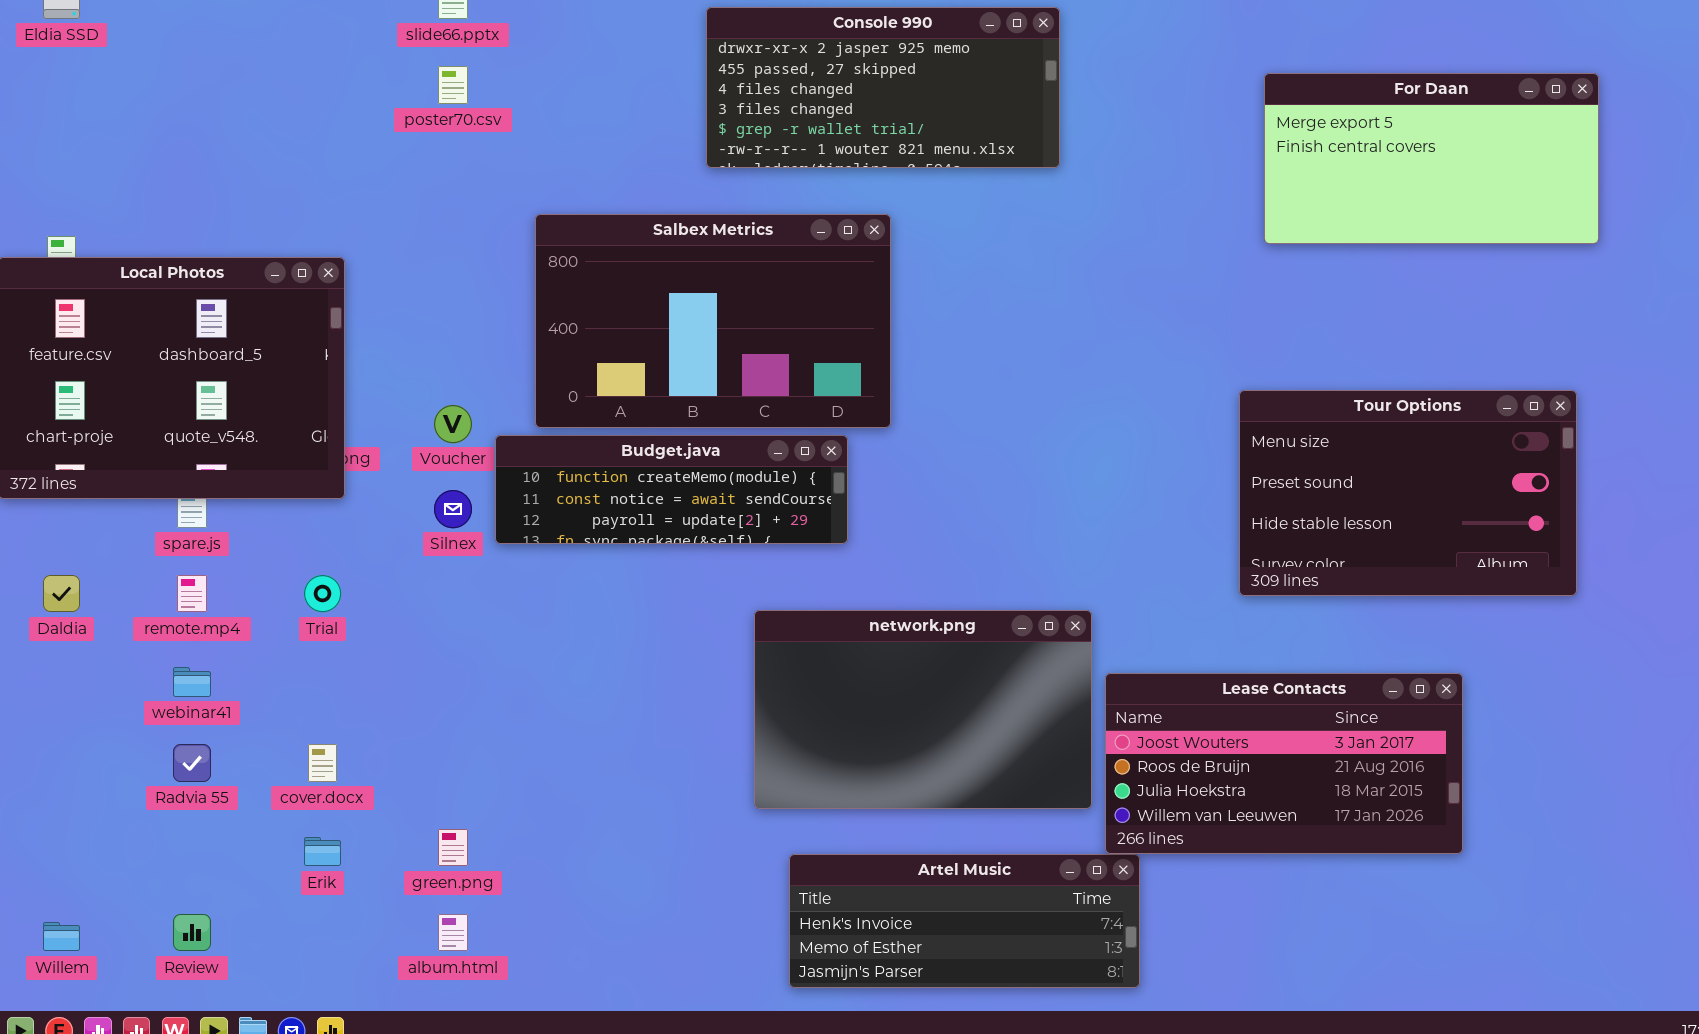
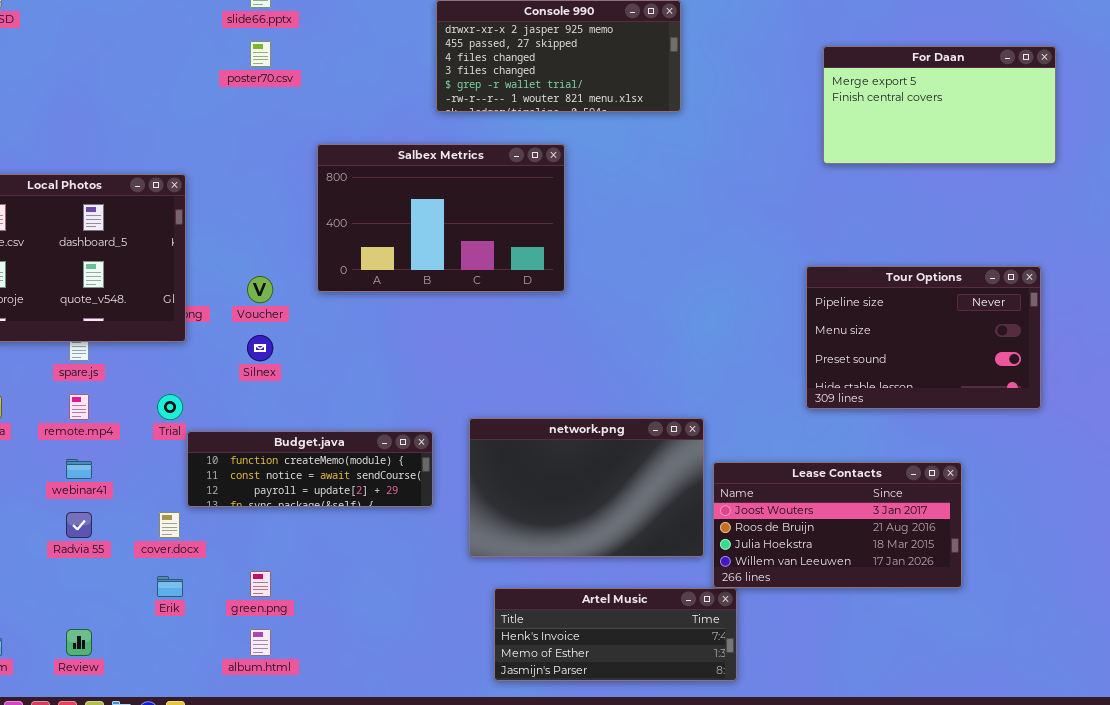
Tour Options: [1239,390,1577,596] -> [806,266,1041,409], scrolled up 1 row
Budget.java: [495,435,848,544] -> [187,431,433,507], moved

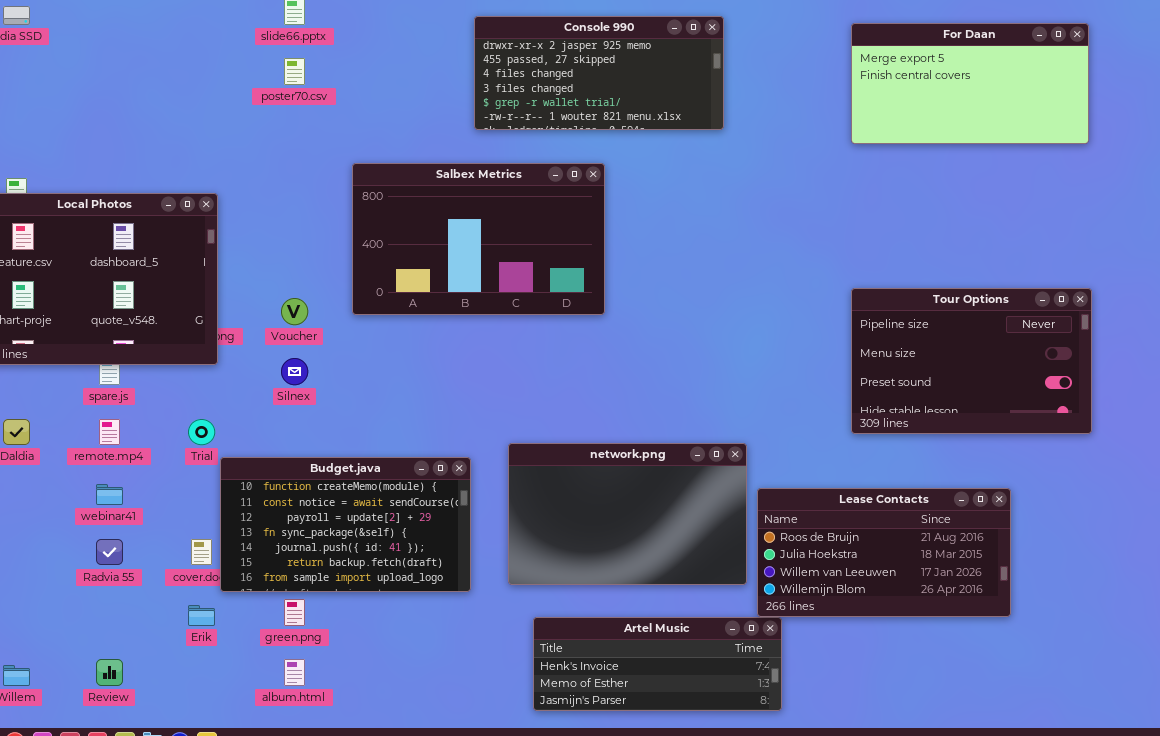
For Daan: [823,46,1056,164] -> [851,23,1089,144], moved
Budget.java: [187,431,433,507] -> [220,457,471,592], resized
Lease Contacts: [713,462,962,588] -> [757,488,1011,617], scrolled down 1 row

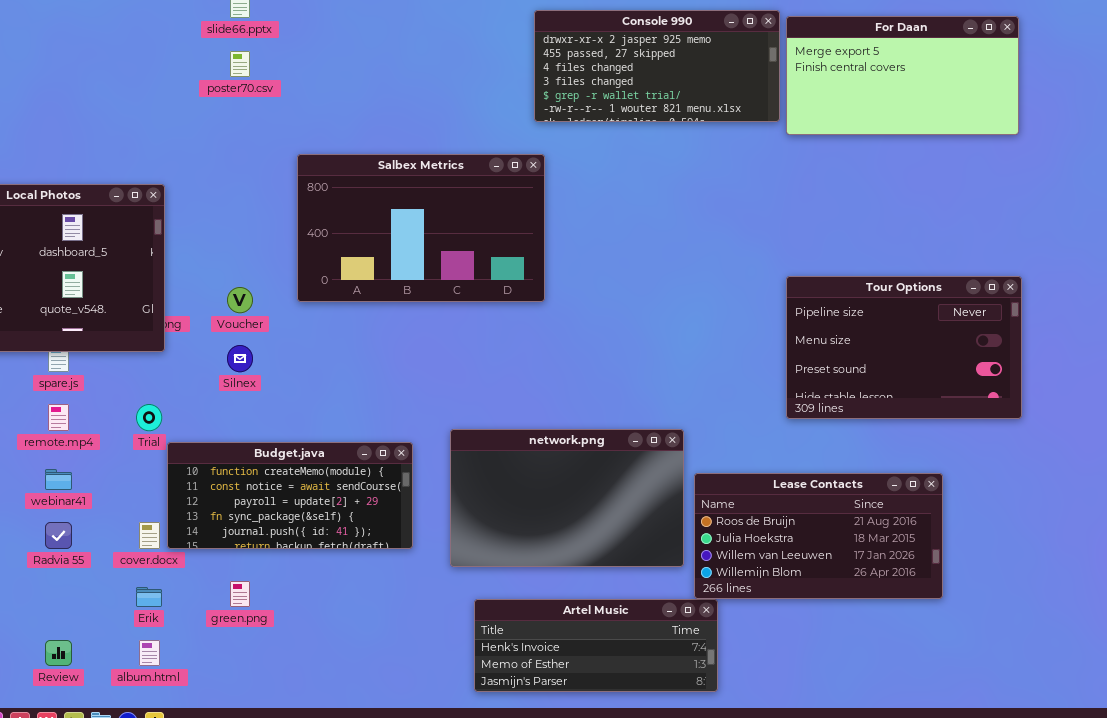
Console 990: [474,16,724,130] -> [534,10,780,122], moved
Budget.java: [220,457,471,592] -> [167,442,413,549], resized
album.html: [284,659,305,686] -> [139,640,160,666], moved

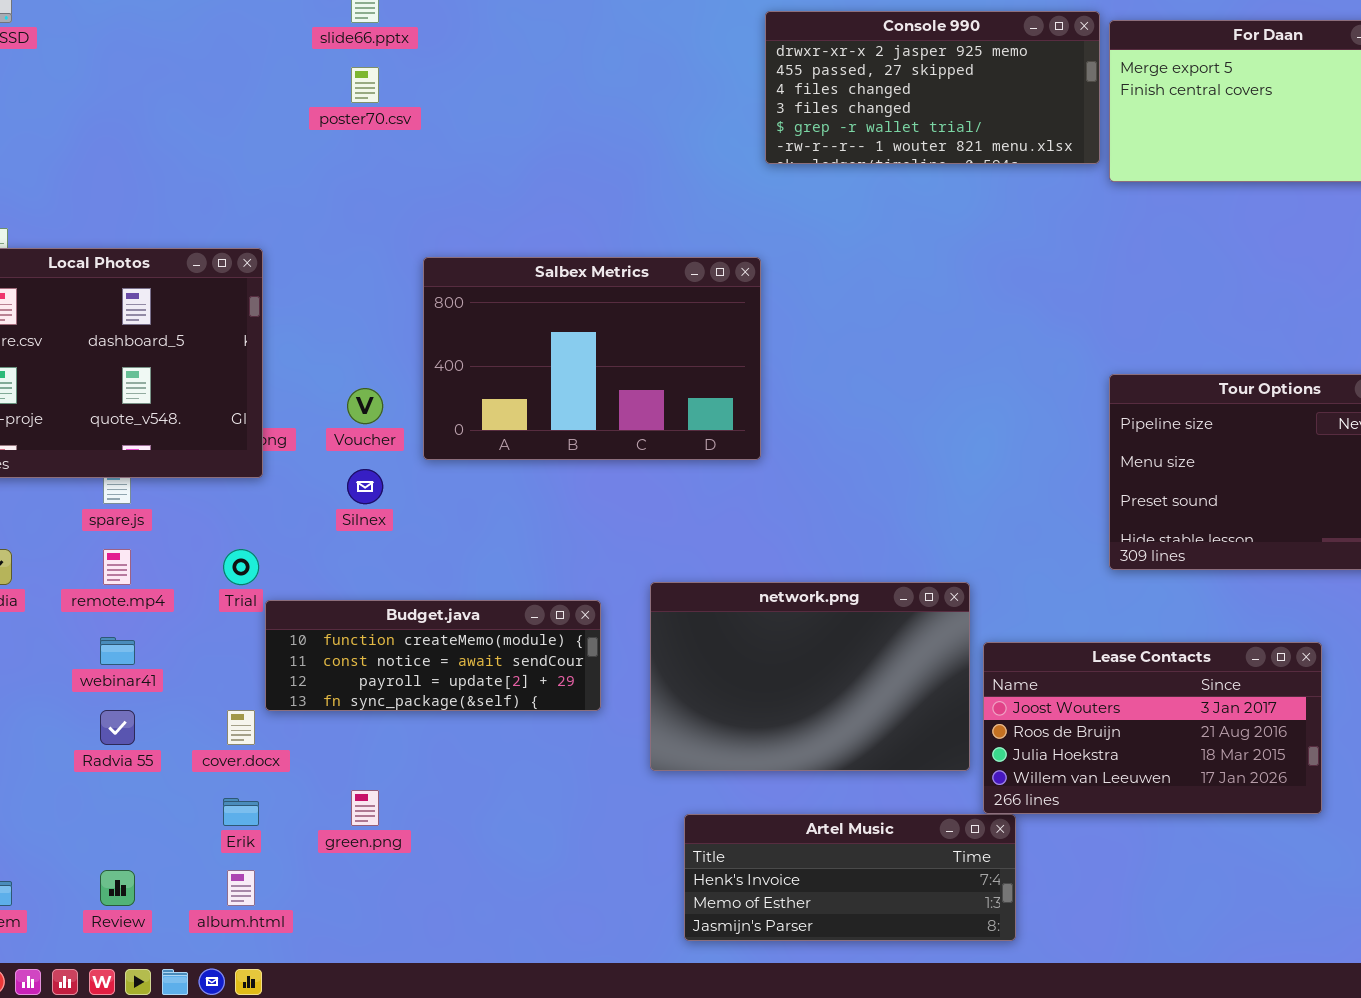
Salbex Metrics: [297,154,545,302] -> [423,257,761,460], moved
Budget.java: [167,442,413,549] -> [265,600,601,711], resized
Lease Contacts: [694,473,943,599] -> [983,642,1322,814], scrolled up 1 row

